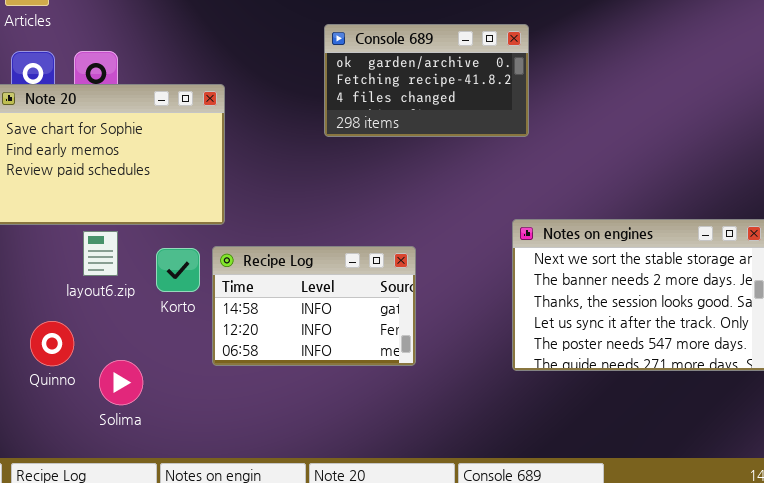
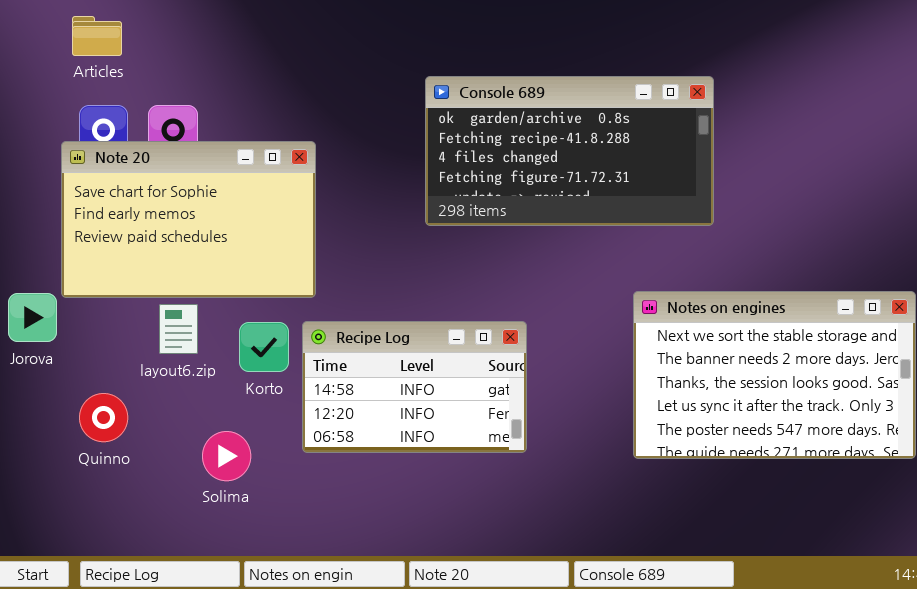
Console 689: [324,24,529,137] -> [425,76,714,226], resized
Quinno: [30,321,74,366] -> [79,393,128,442], moved
Solima: [99,360,143,405] -> [202,431,251,481], moved

